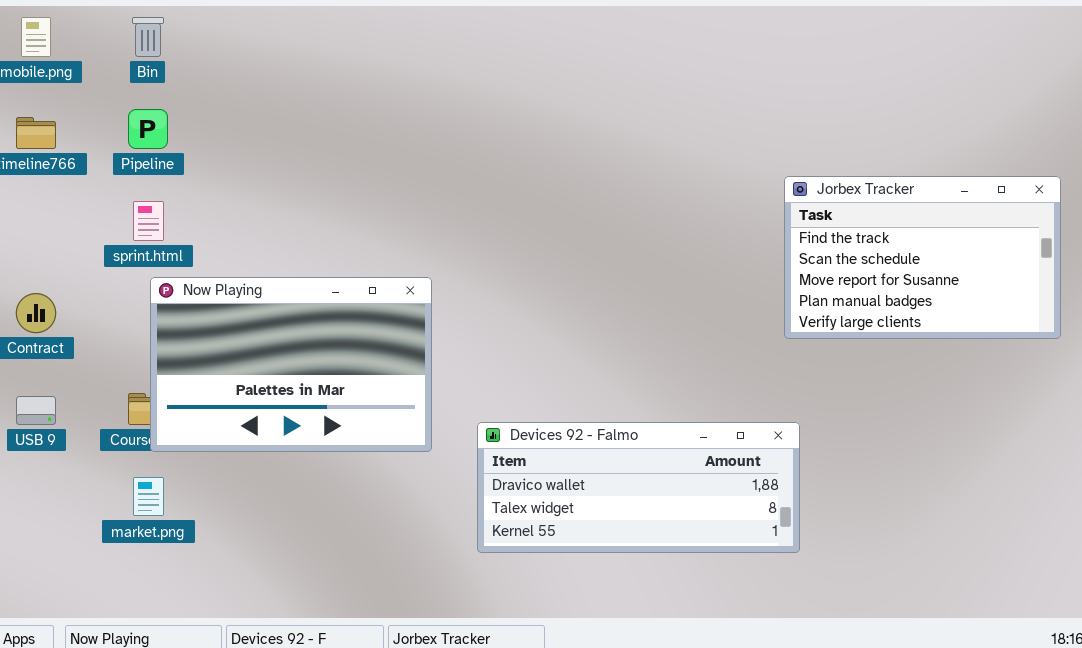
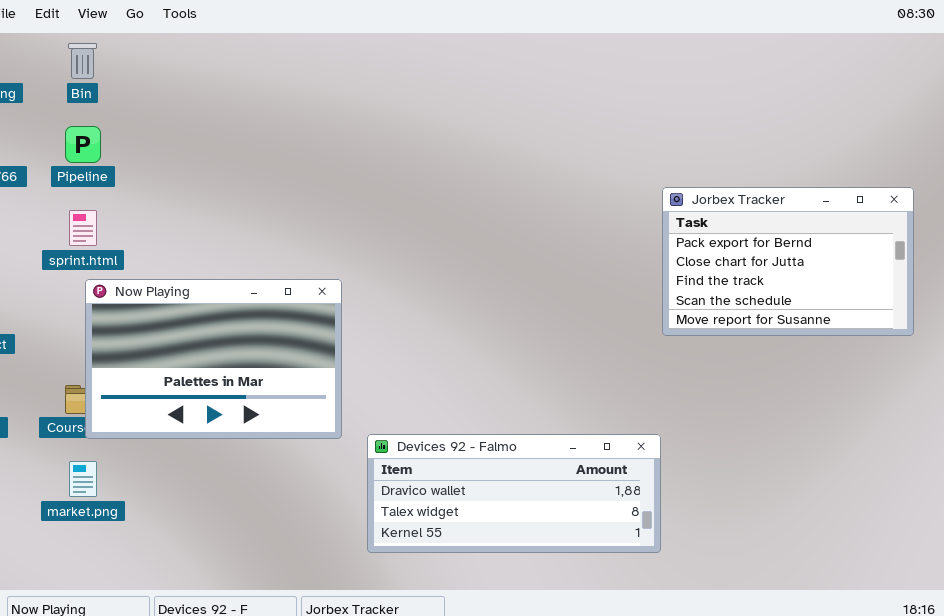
Jorbex Tracker: [784,176,1061,339] -> [662,187,914,336], scrolled up 2 rows
Devices 92 - Falmo: [477,422,800,553] -> [367,434,661,553], moved

